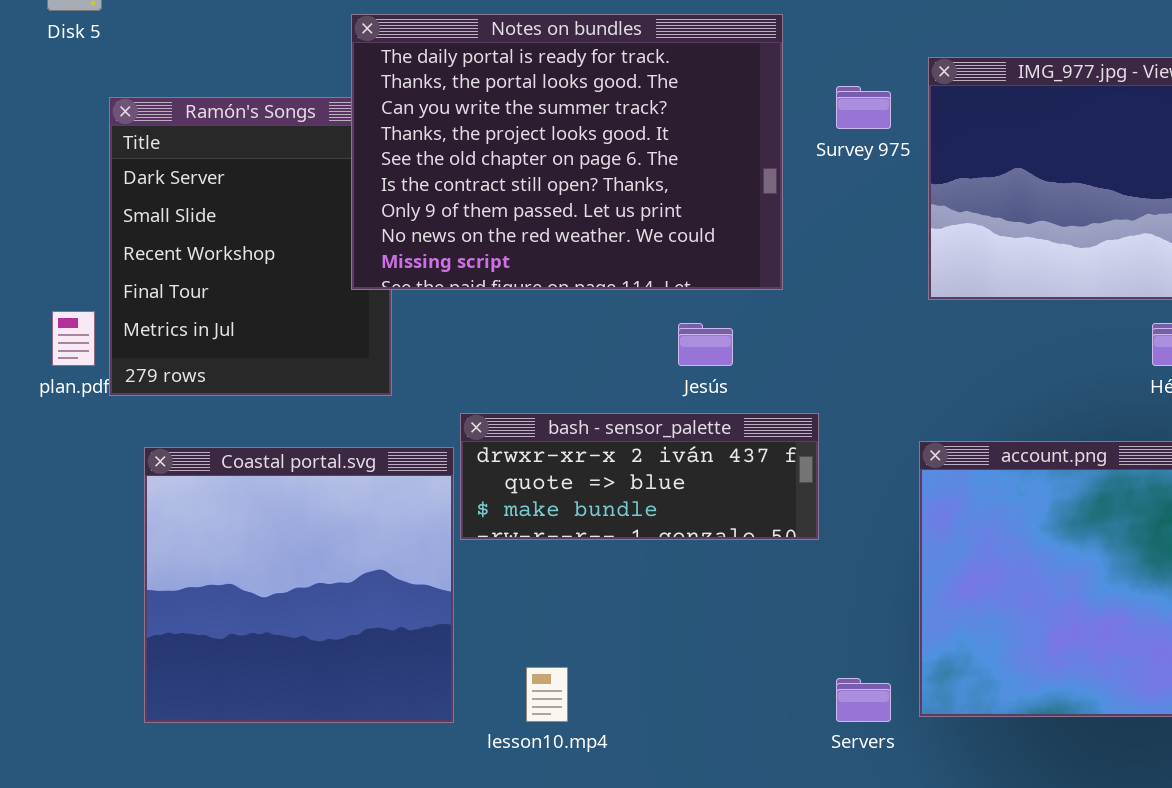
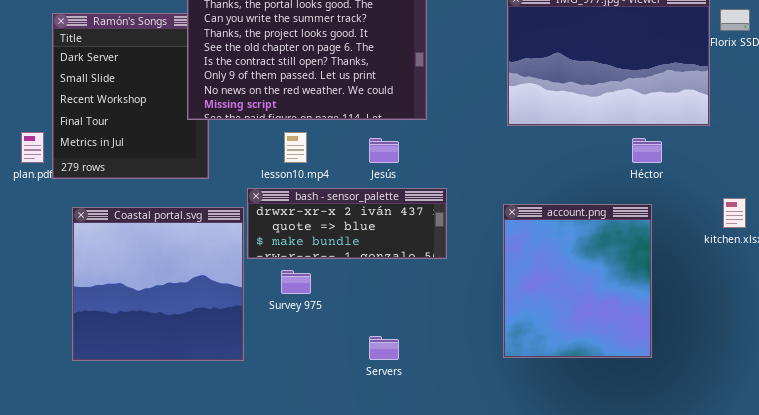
Survey 975: [836,86,891,129] -> [281,270,311,294], moved
lesson10.mp4: [526,667,568,722] -> [284,132,307,163], moved
Servers: [836,678,891,722] -> [369,336,399,360], moved

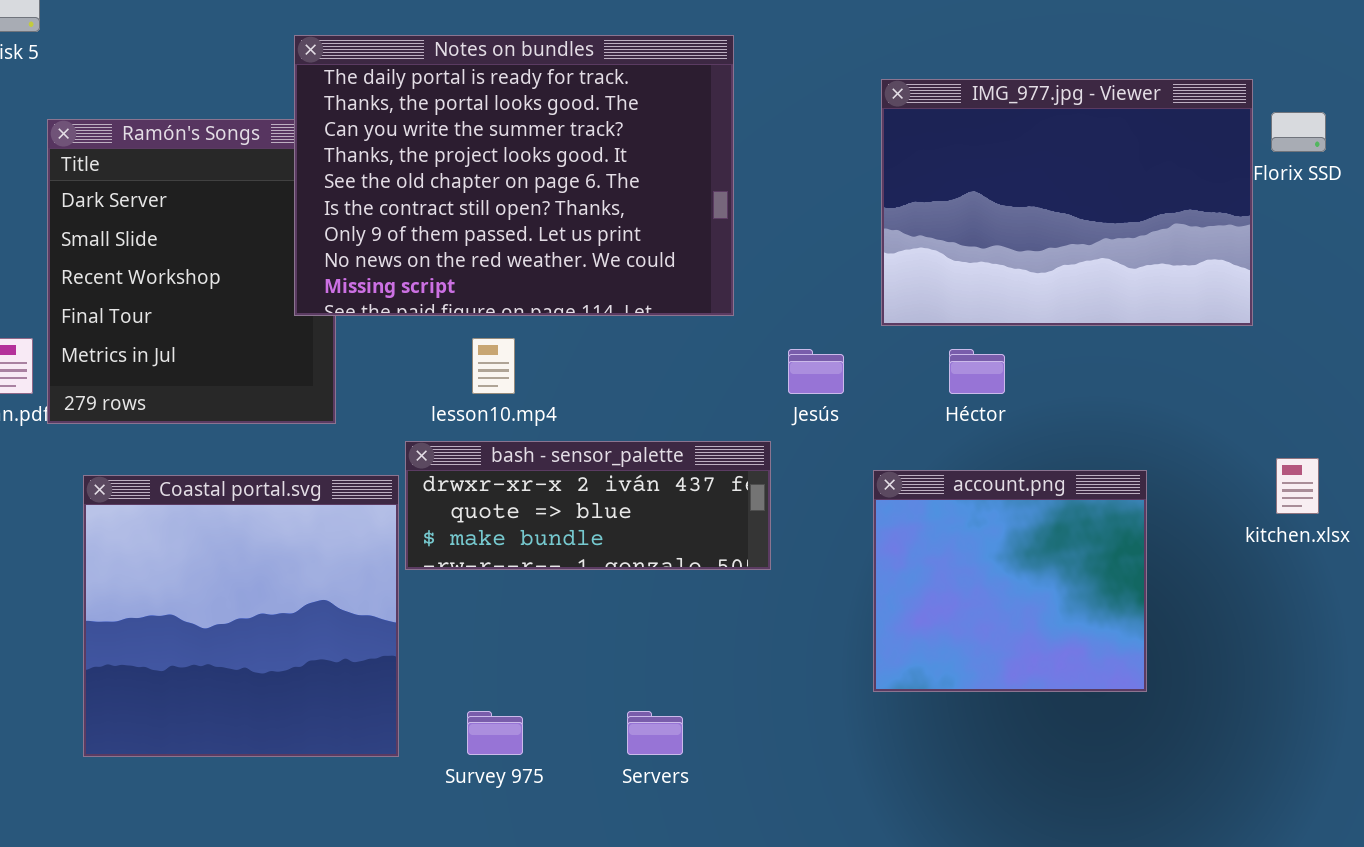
Jesús: [369,138,399,163] -> [788,349,844,394], moved
Héctor: [632,138,662,163] -> [949,349,1005,394], moved
account.png: [503,204,652,358] -> [873,470,1147,692], resized
Survey 975: [281,270,311,294] -> [467,711,523,755], moved

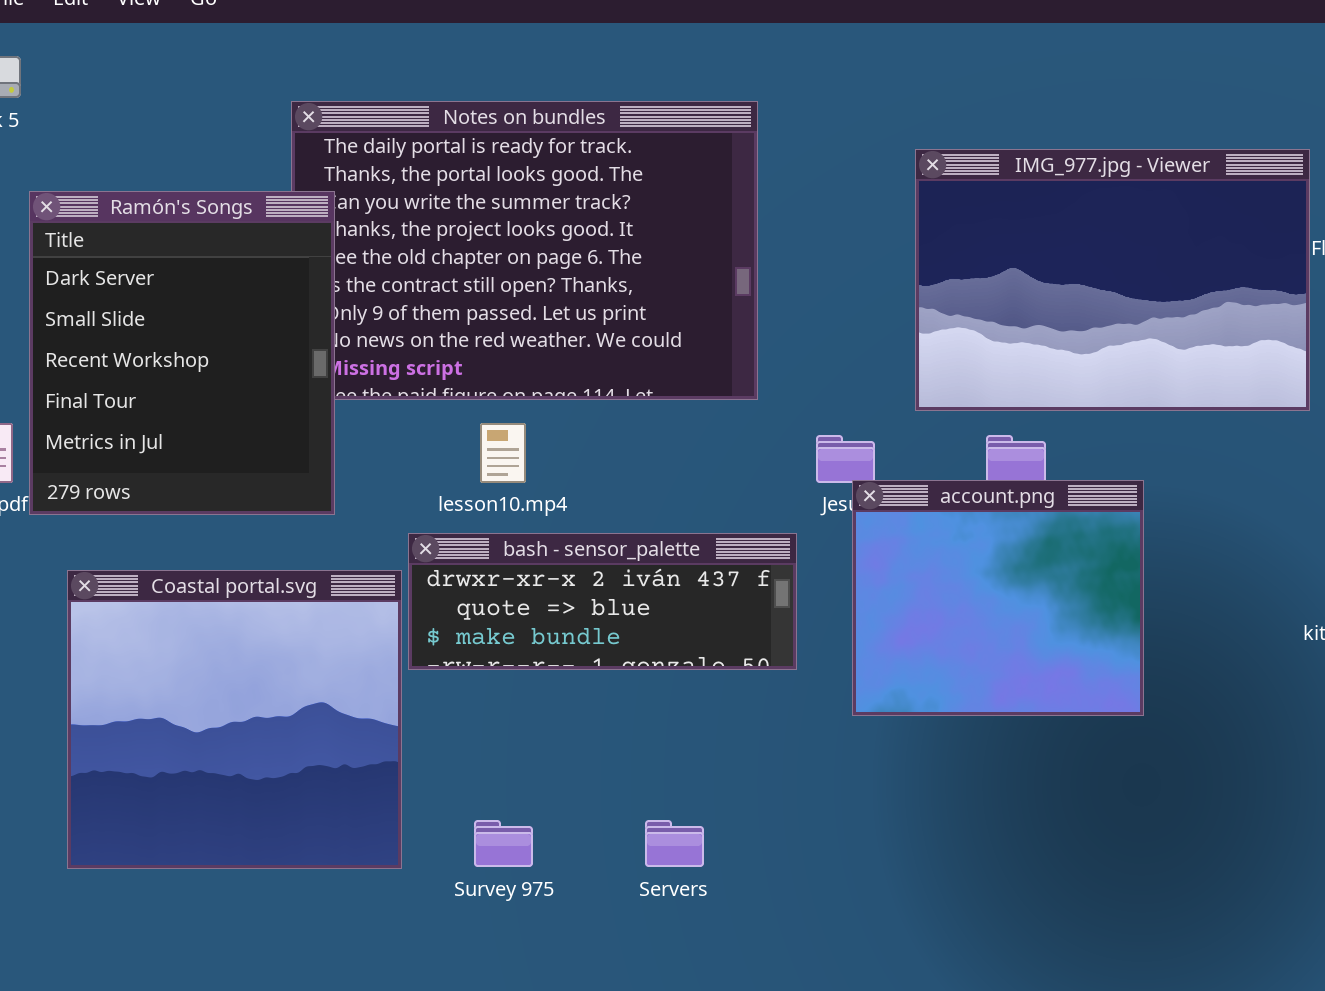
Ramón's Songs: [47,119,336,424] -> [29,191,335,515], raised
account.png: [873,470,1147,692] -> [852,480,1144,716], moved

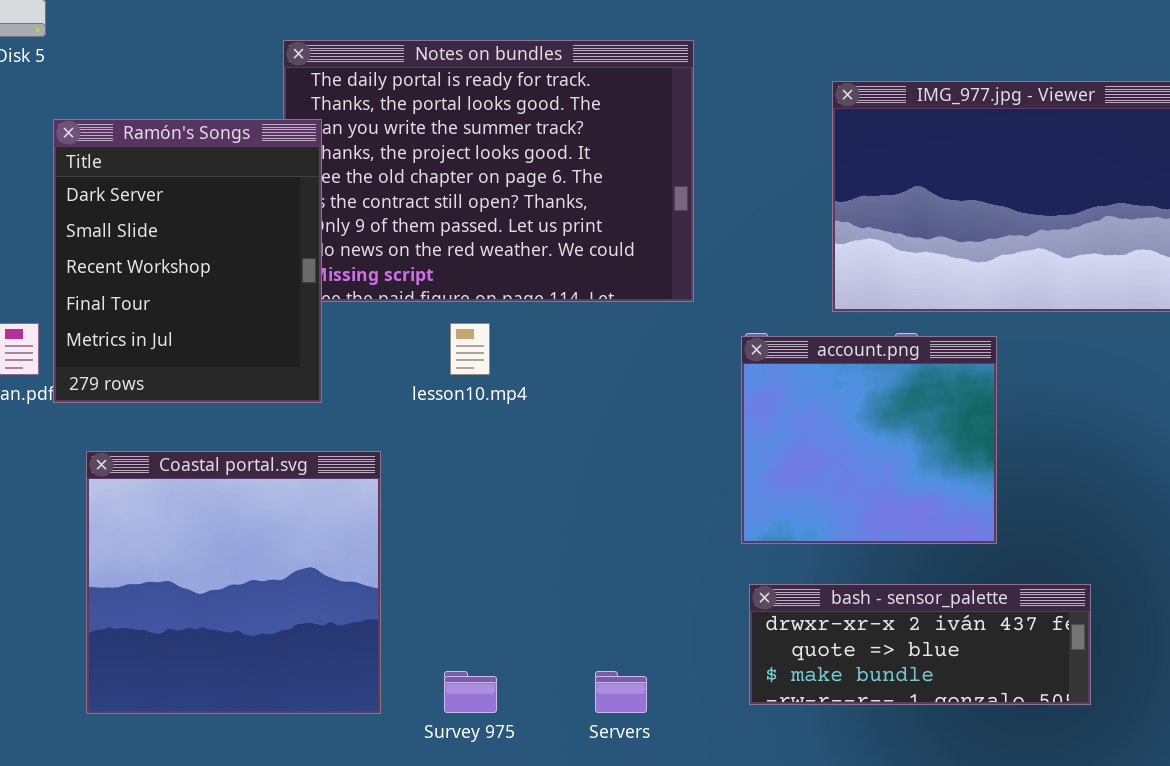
account.png: [852,480,1144,716] -> [741,336,997,544], moved
bash - sensor_palette: [408,533,797,670] -> [749,584,1091,705], moved

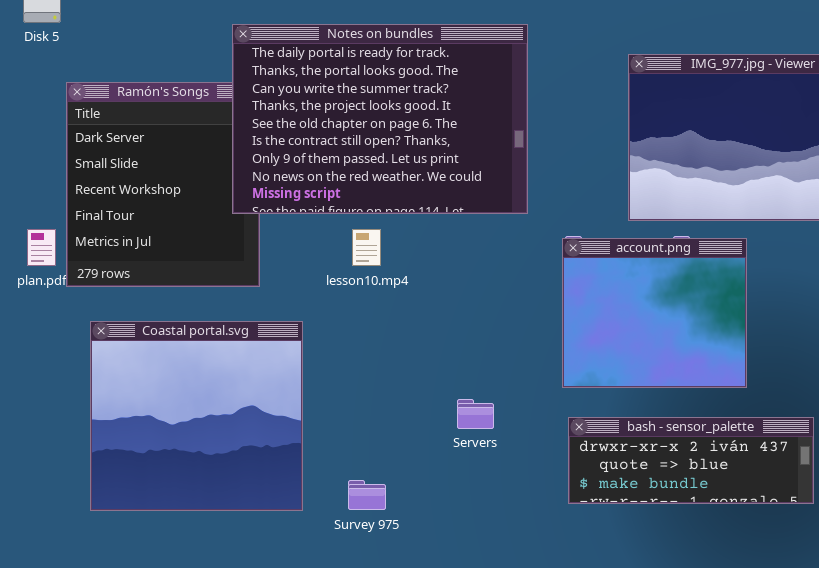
Notes on bundles: [283,40,694,302] -> [232,24,528,214], raised
Servers: [595,671,647,713] -> [457,399,494,429], moved

